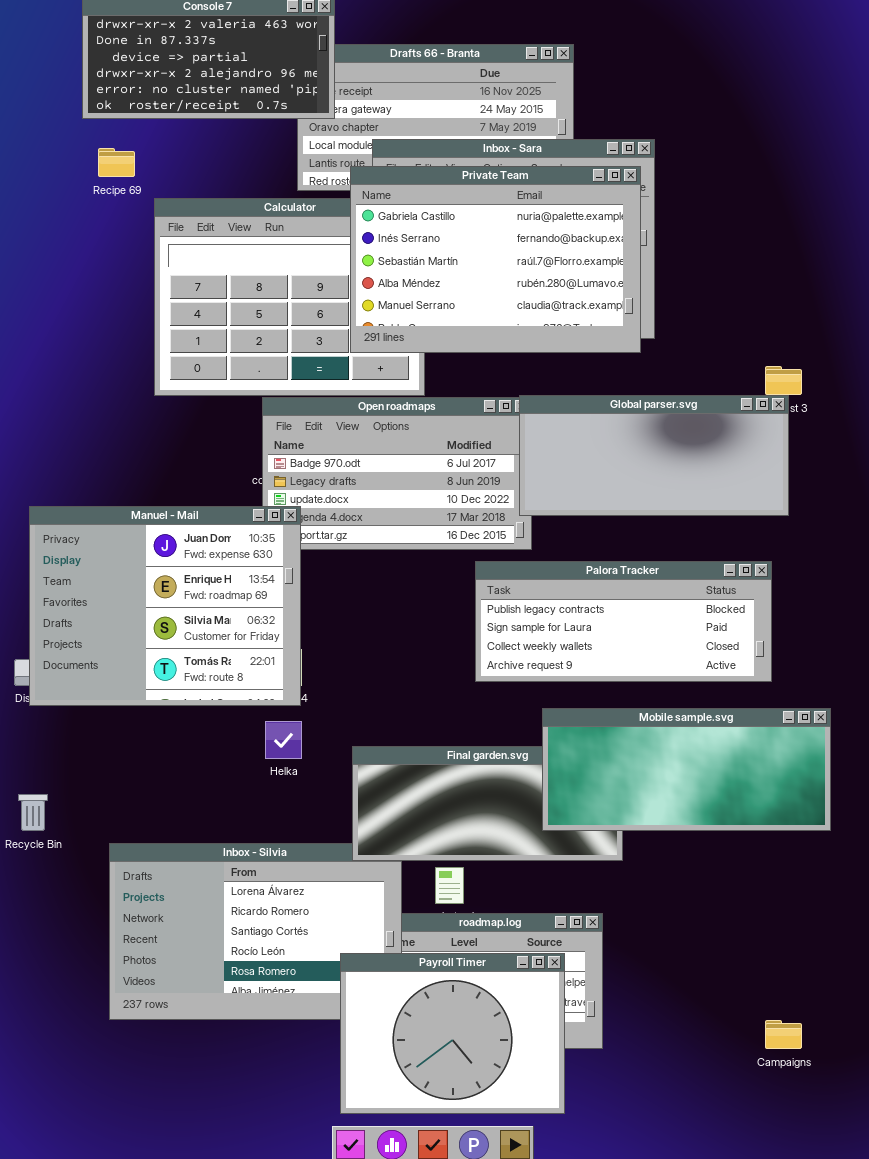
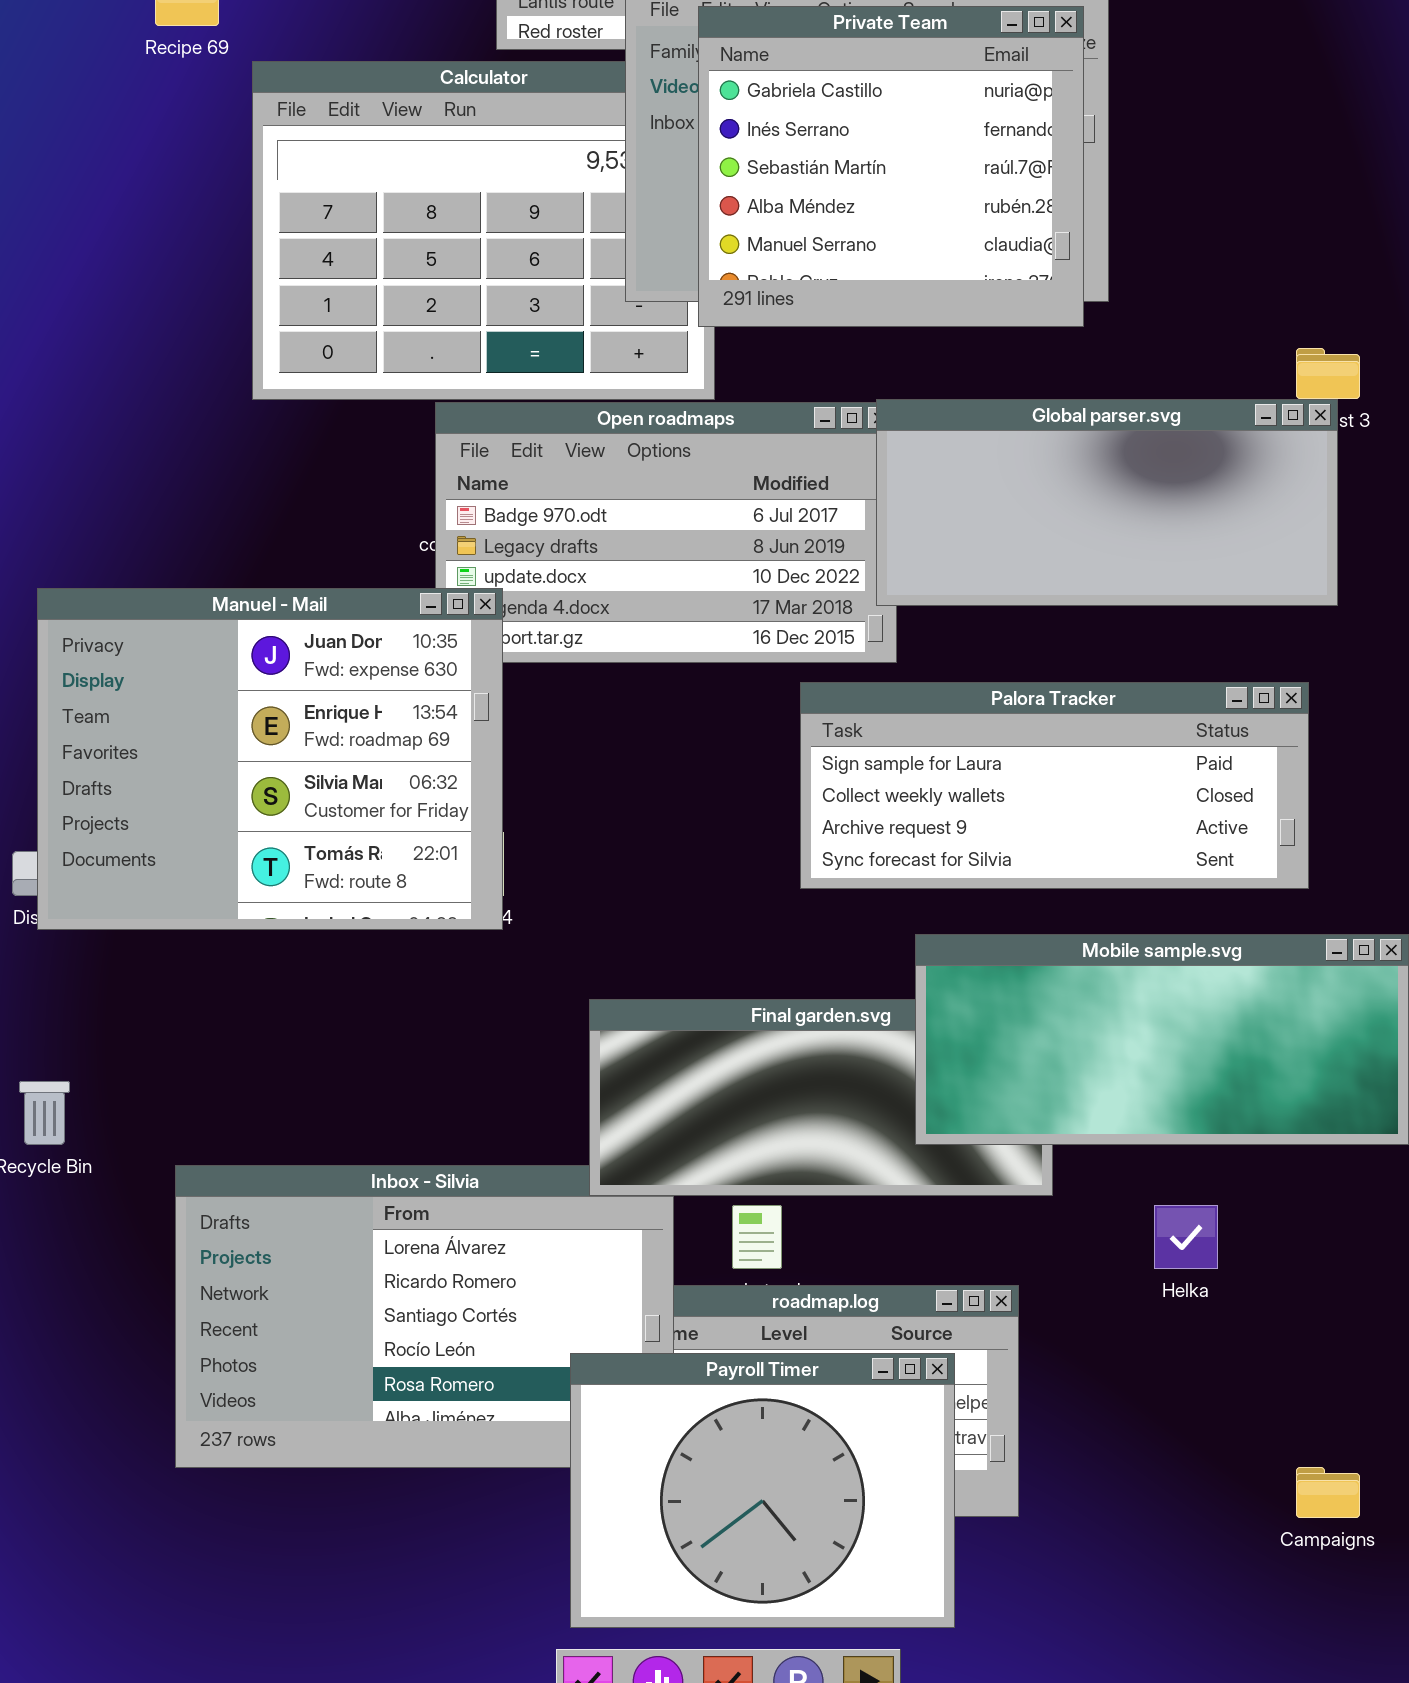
Private Team: [350,166,641,353] -> [698,6,1084,327], resized
Palora Tracker: [475,561,772,682] -> [800,682,1309,889], scrolled down 1 row
Helka: [265,721,302,759] -> [1154,1205,1218,1269], moved

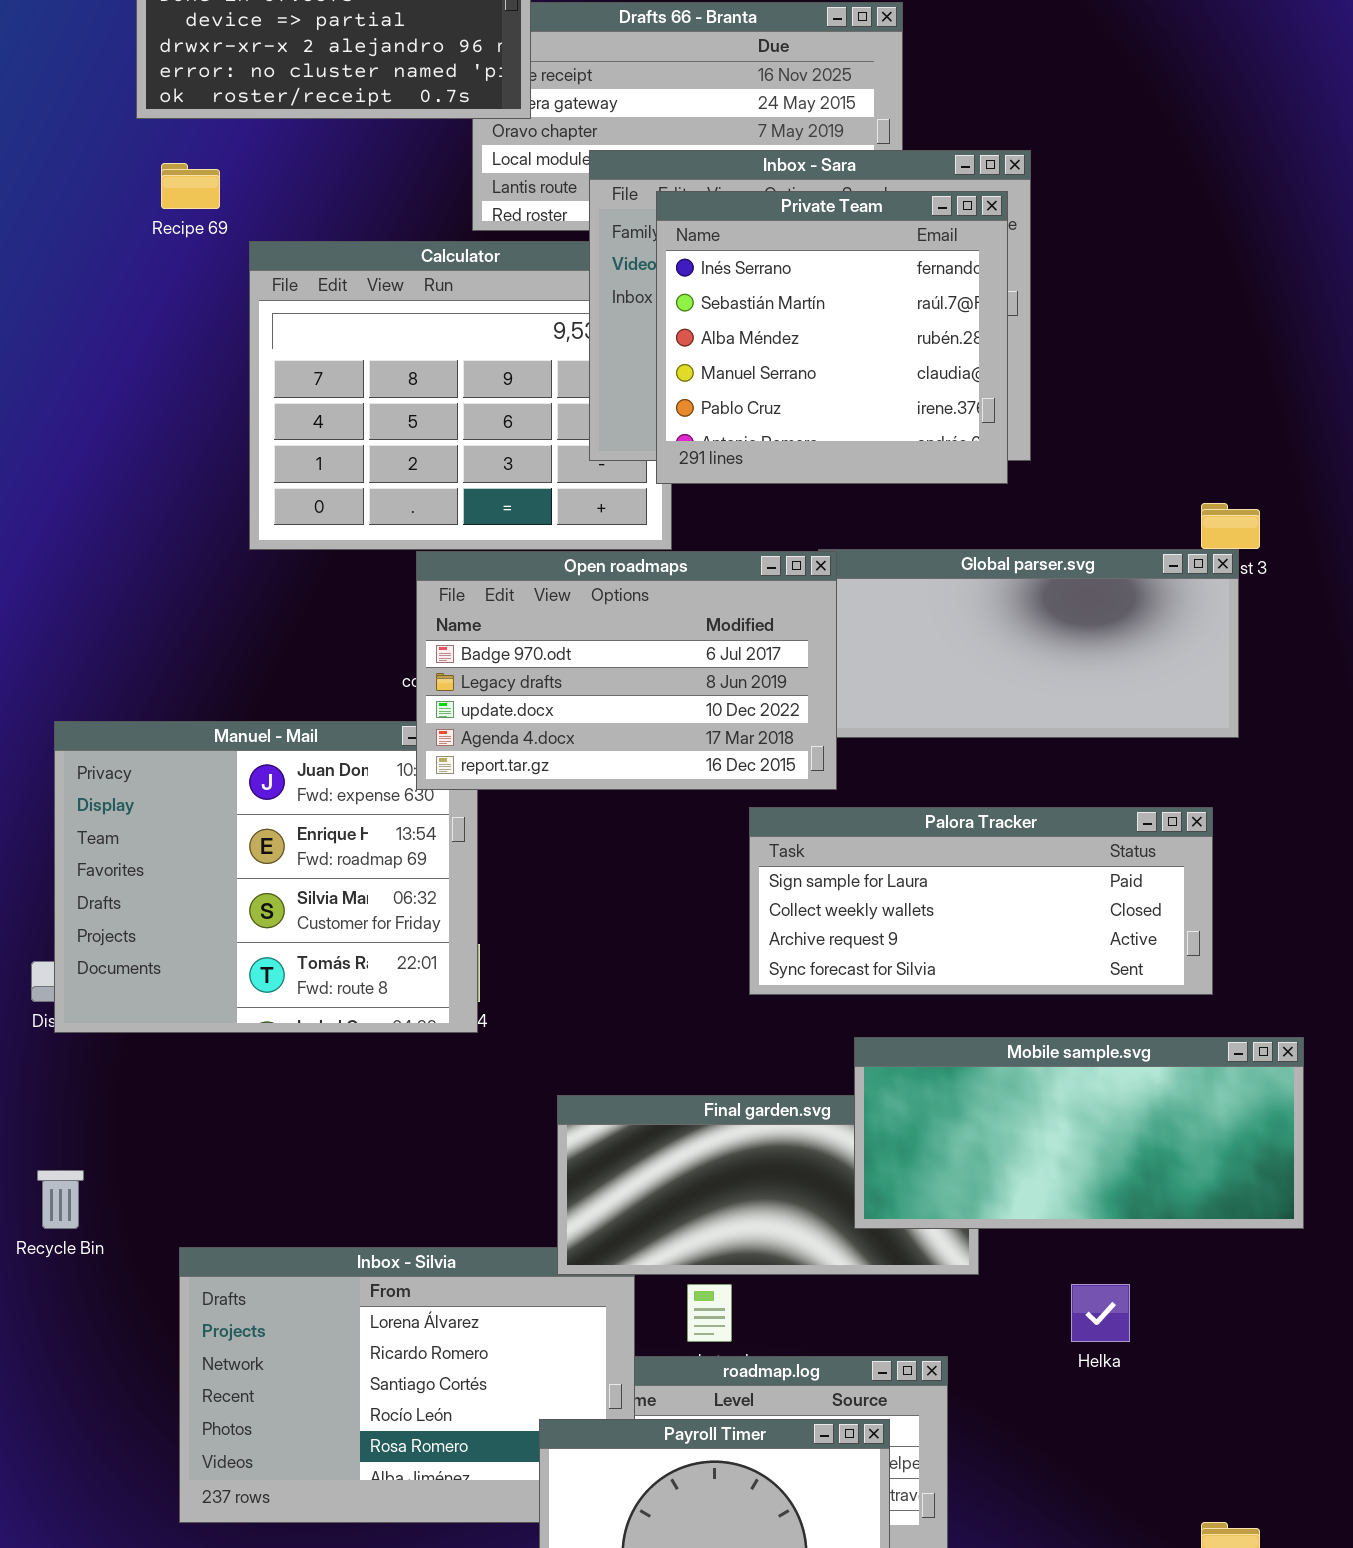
Private Team: [698,6,1084,327] -> [656,191,1008,484], scrolled down 1 row
Open roadmaps: [435,402,897,663] -> [416,551,837,790], raised

